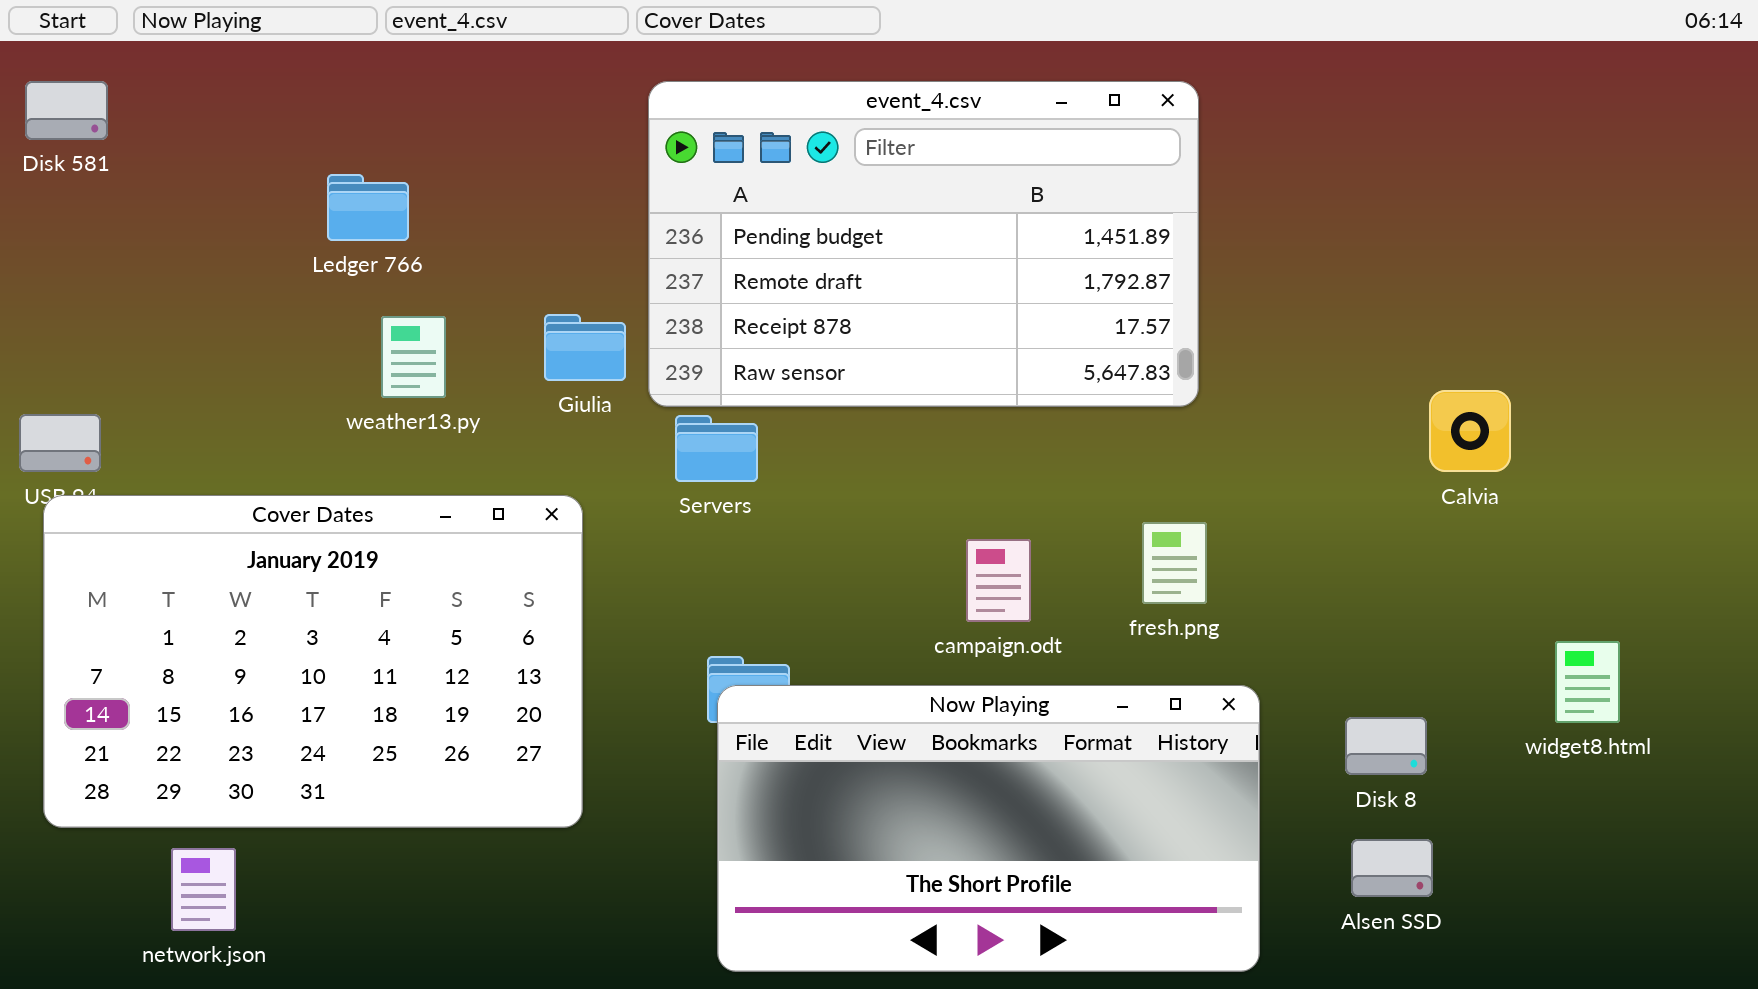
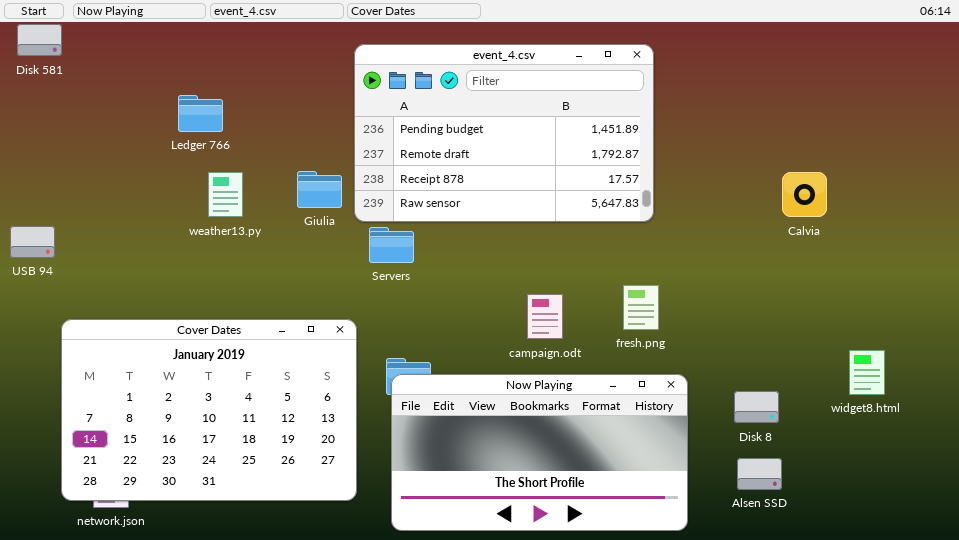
Disk 581: [25,81,108,140] -> [17,24,62,56], moved
Calvia: [1429,390,1511,472] -> [782,172,827,217], moved
Cover Dates: [43,495,583,828] -> [61,319,357,501], moved

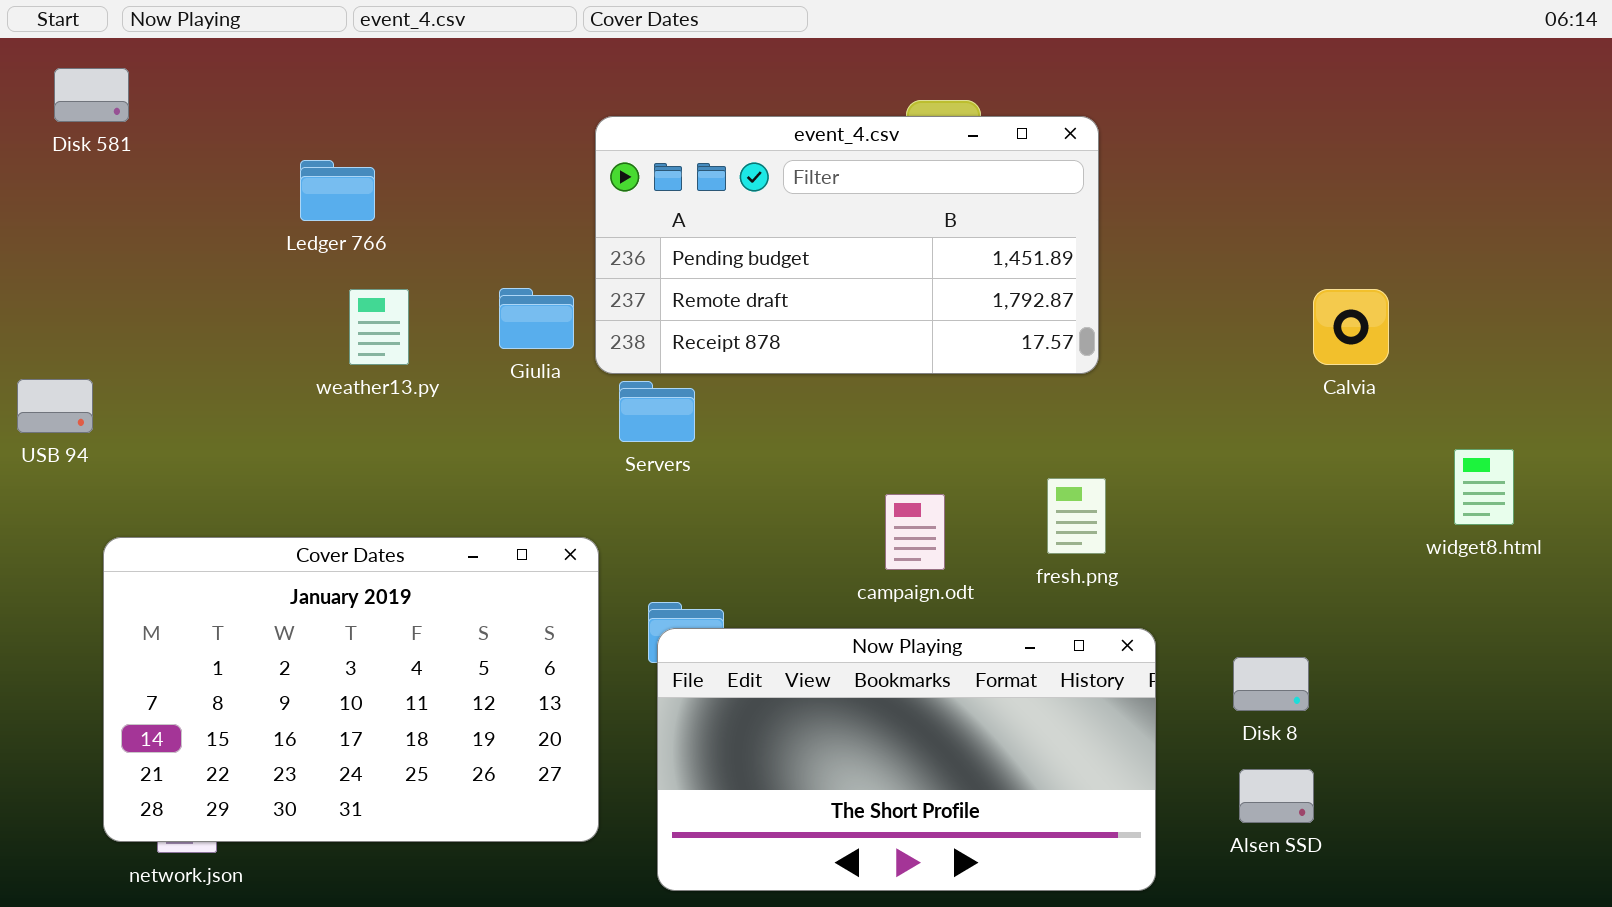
Disk 581: [17,24,62,56] -> [54,68,129,122], moved
event_4.csv: [354,44,654,222] -> [595,116,1099,374], resized
widget8.html: [849,350,885,395] -> [1454,449,1514,525], moved

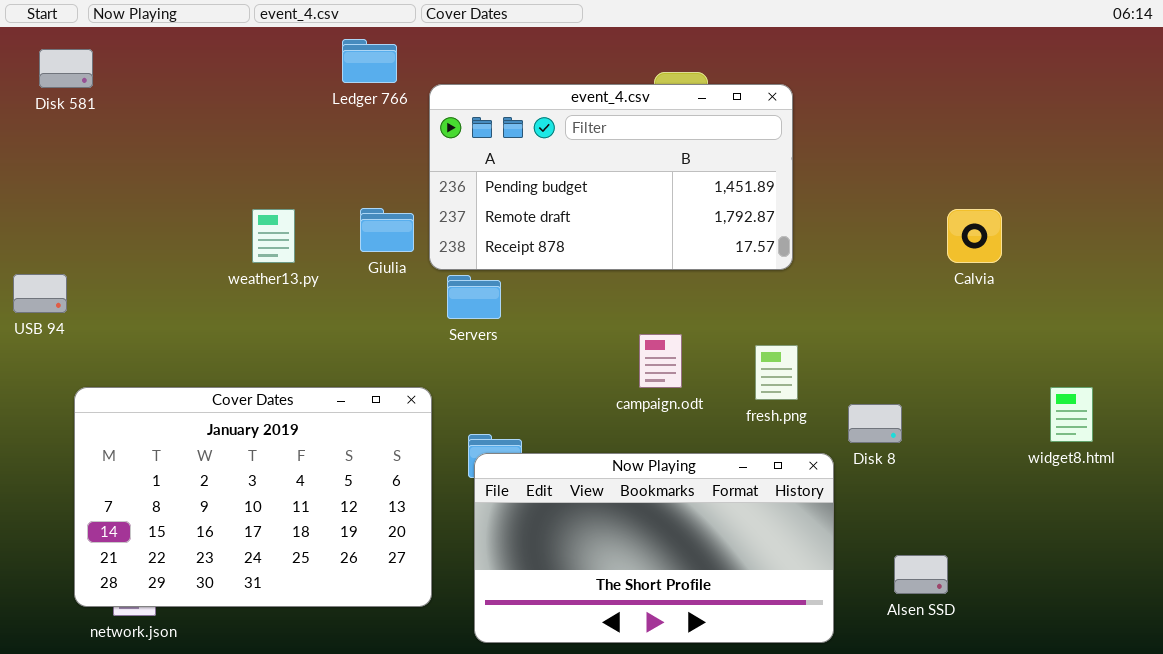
Ledger 766: [300,160,375,221] -> [342,39,397,83], moved
widget8.html: [1454,449,1514,525] -> [1050,387,1093,442], moved
campaign.odt: [885,494,945,570] -> [639,334,682,388], moved
Disk 8: [1233,657,1309,711] -> [848,404,902,443], moved

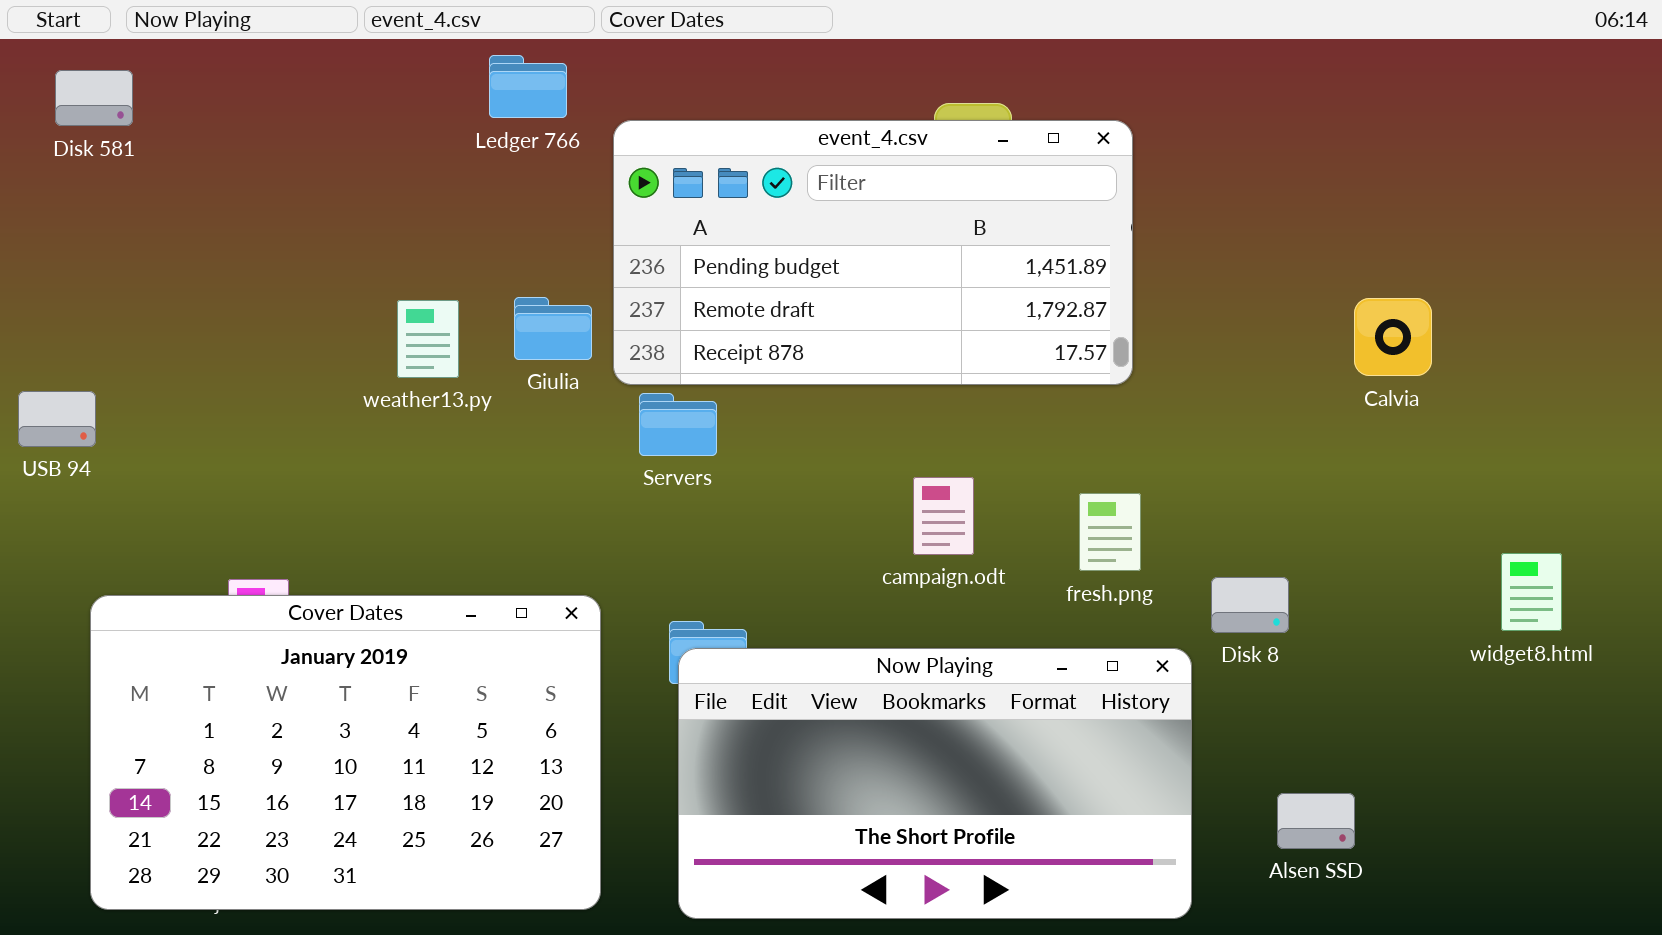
weather13.py: [252,209,295,263] -> [397,300,459,378], moved
Cover Dates: [74,387,432,607] -> [90,595,601,910], moved

